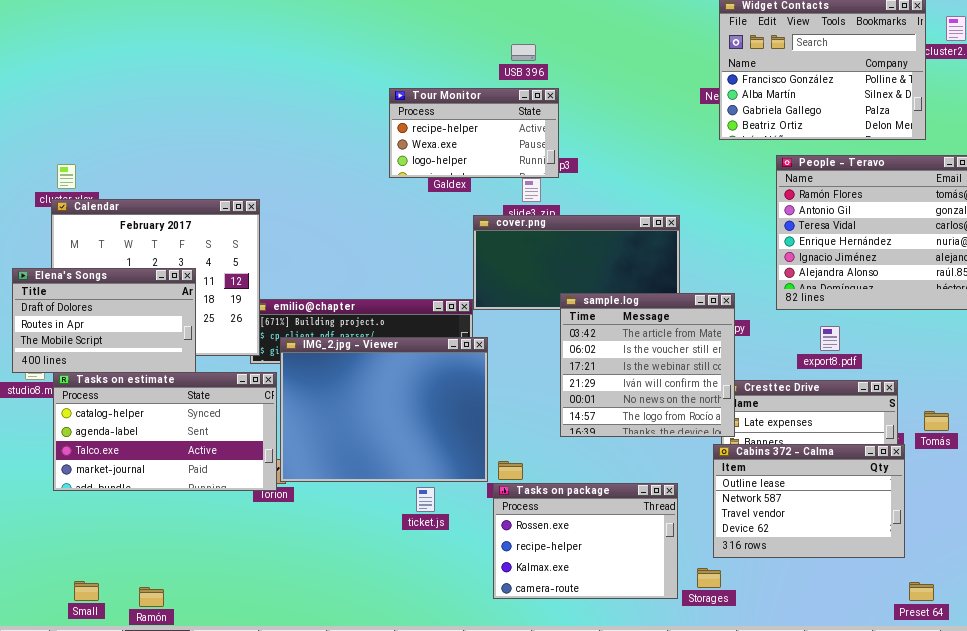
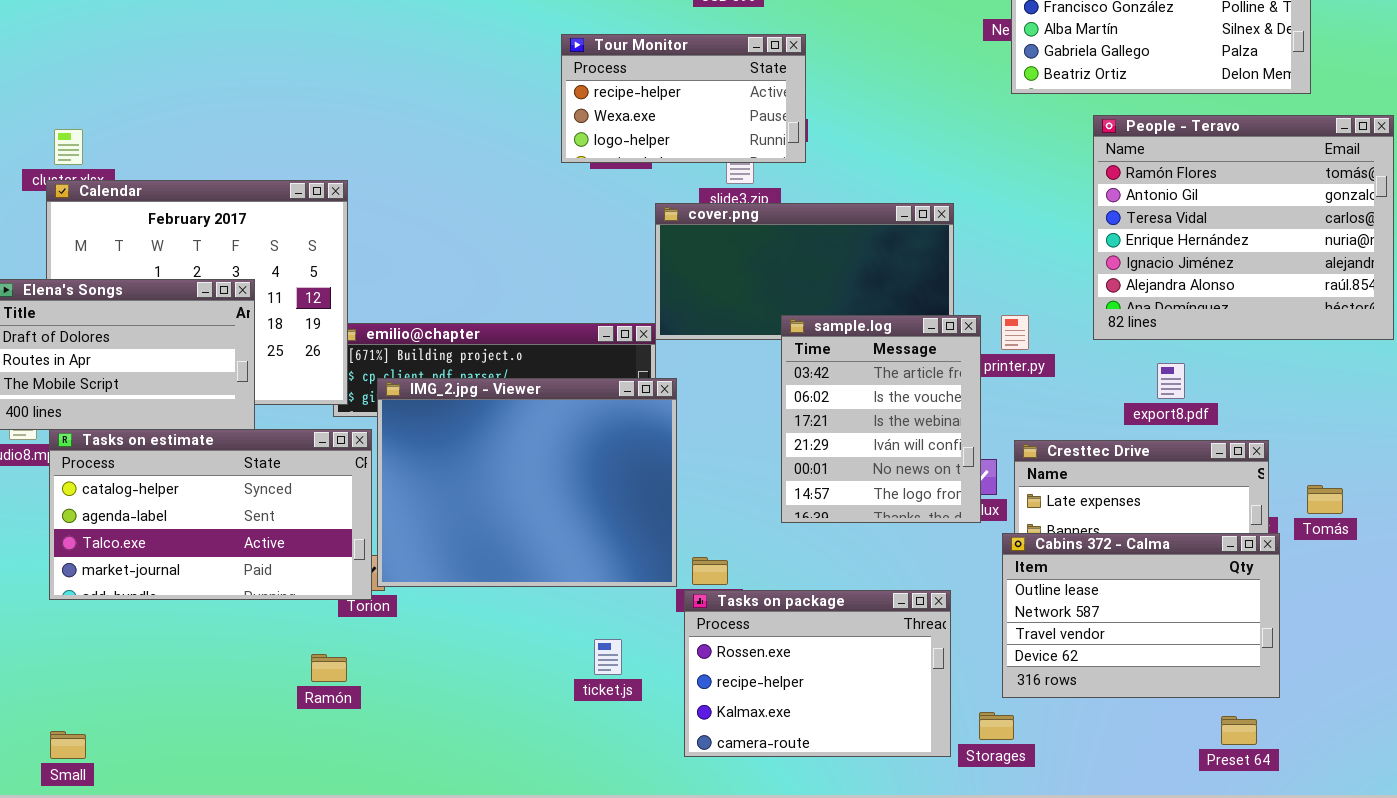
Tour Monitor: [389,88,559,178] -> [561,34,806,163], moved
sample.log: [560,293,735,437] -> [781,315,981,523], resized
ticket.js: [416,487,435,512] -> [594,639,622,675], moved
Small: [74,581,99,601] -> [50,731,86,759], moved
Preset 64: [909,582,934,601] -> [1221,716,1257,745], moved
Ramón: [139,587,164,607] -> [311,654,347,682], moved

